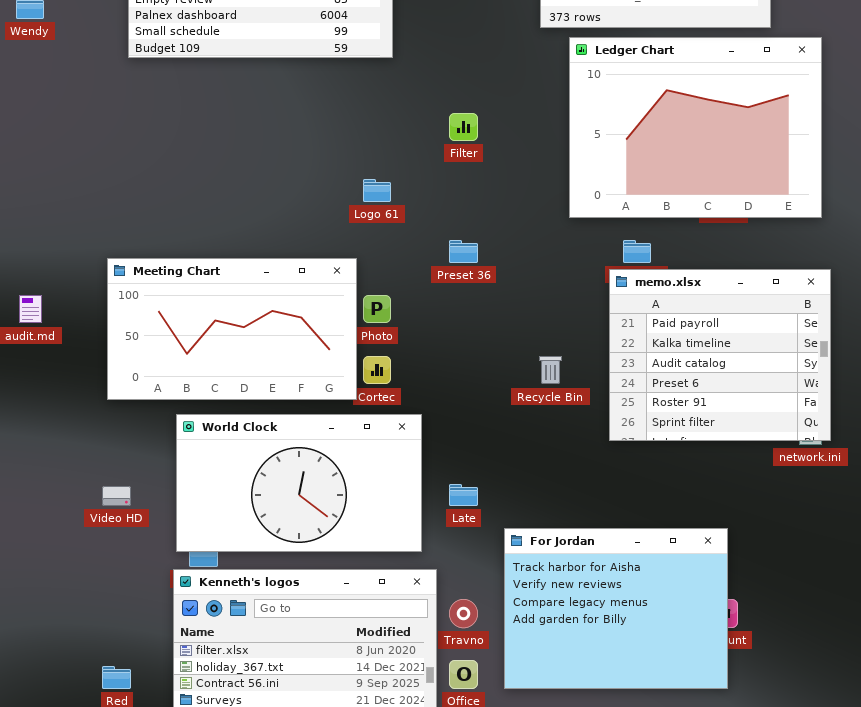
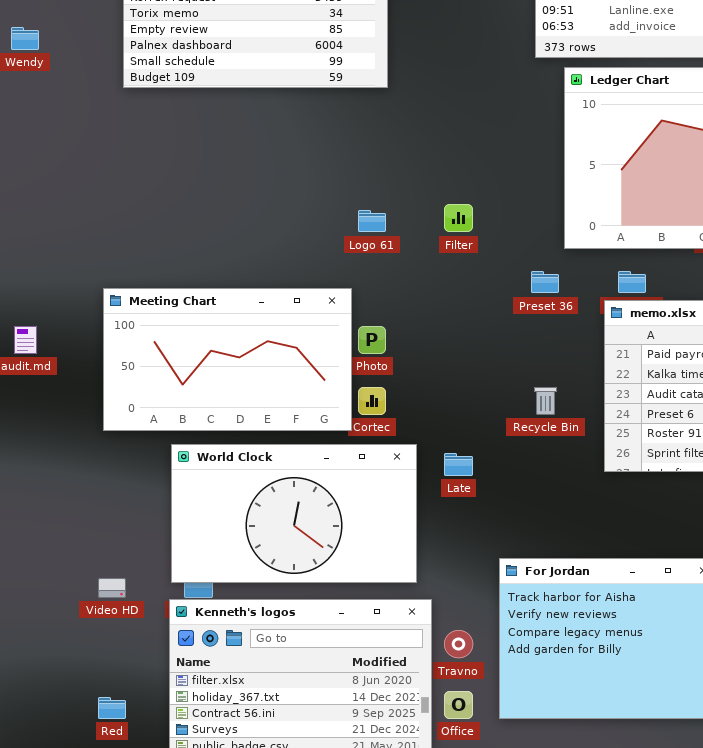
Filter: [449,113,478,141] -> [444,204,473,232], moved
Preset 36: [449,240,478,263] -> [531,271,559,293], moved
Late: [449,484,478,506] -> [444,453,473,476], moved
Video HD: [102,486,131,506] -> [98,578,126,598], moved

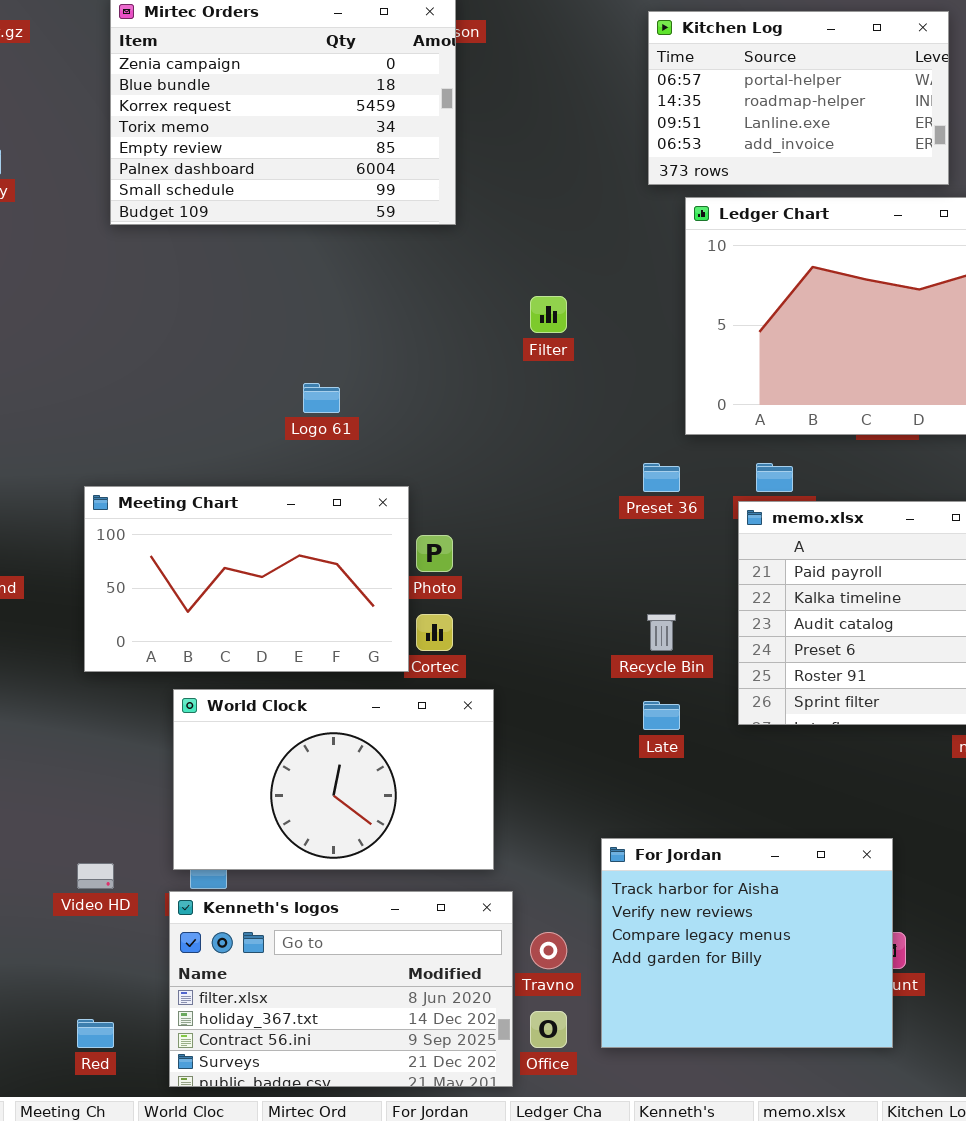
Filter: [444,204,473,232] -> [530,296,567,333], moved
Logo 61: [358,210,386,232] -> [303,383,340,413], moved
Late: [444,453,473,476] -> [643,701,680,730], moved

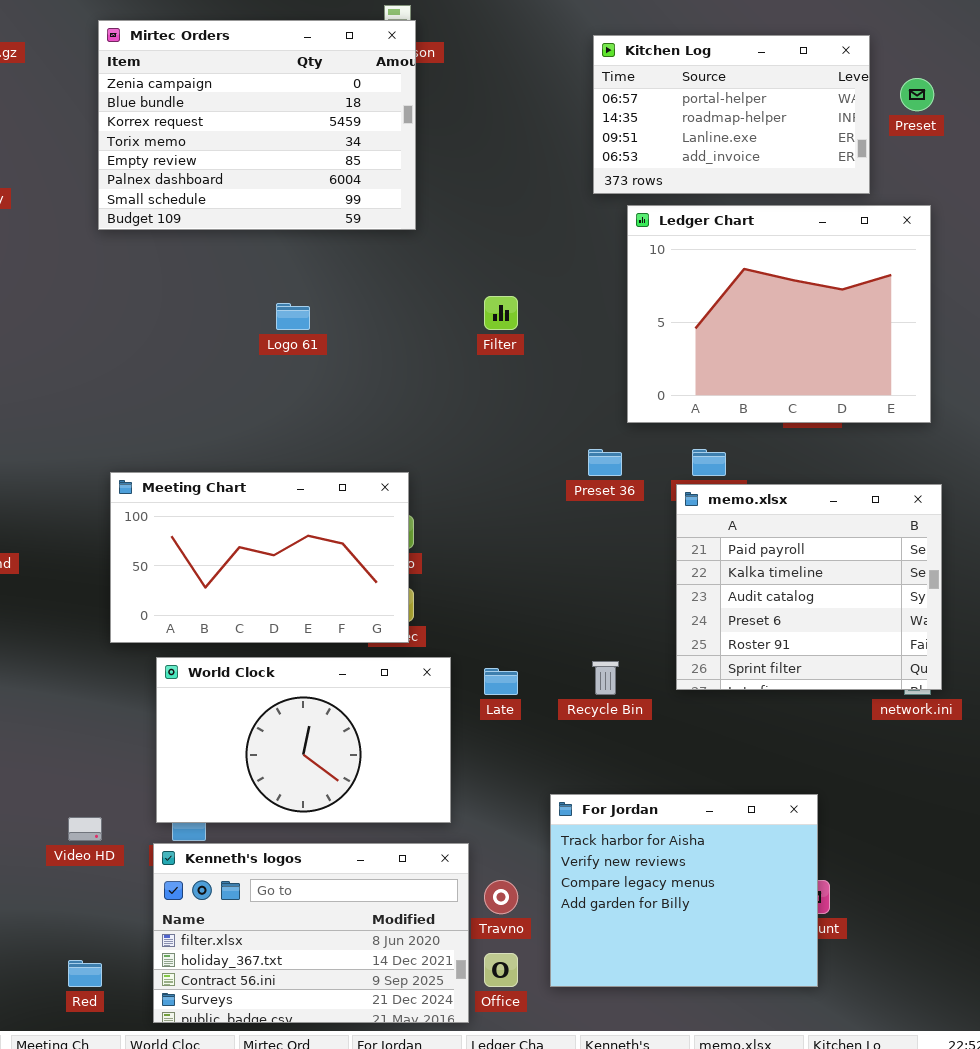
Logo 61: [303,383,340,413] -> [276,303,310,330], moved
Meeting Chart: [84,486,409,672] -> [110,472,409,643], moved
Recycle Bin: [647,614,676,651] -> [592,661,619,695], moved
Late: [643,701,680,730] -> [484,668,518,695], moved

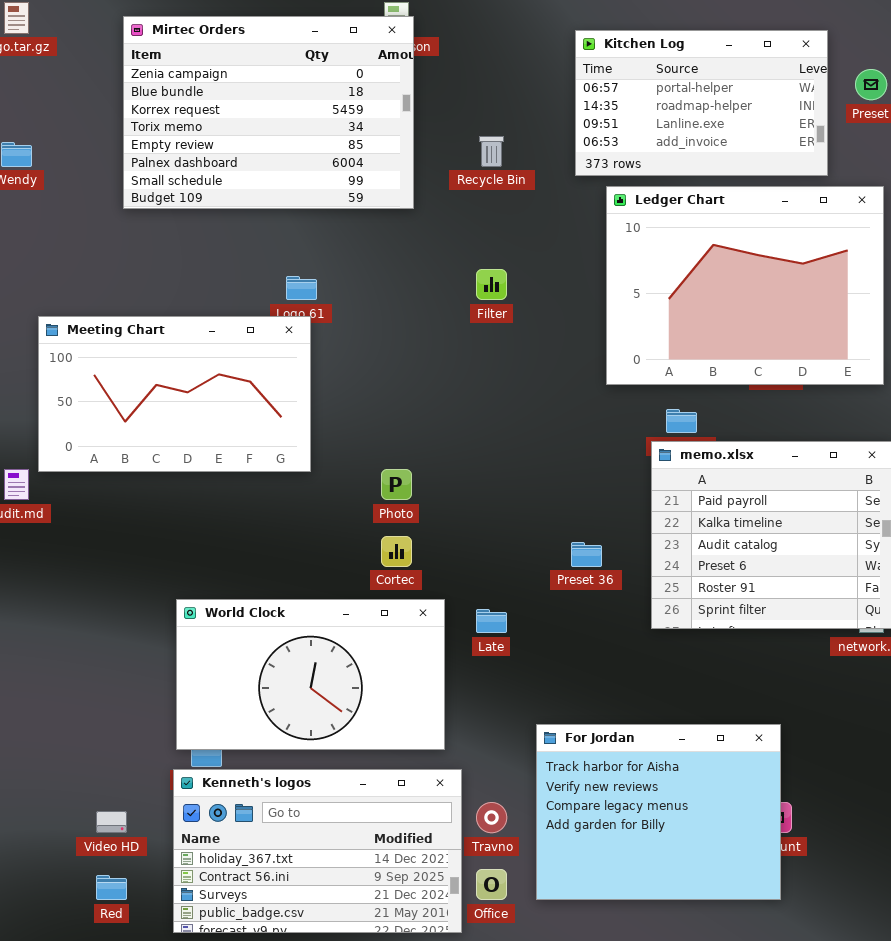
Preset 36: [588,449,622,476] -> [571,542,602,567], moved
Meeting Chart: [110,472,409,643] -> [38,316,311,472], moved
Recycle Bin: [592,661,619,695] -> [479,136,504,167], moved
Video HD: [68,817,102,841] -> [96,811,127,833], moved
Kenneth's logos: [153,843,469,1023] -> [173,769,462,933], scrolled down 1 row

